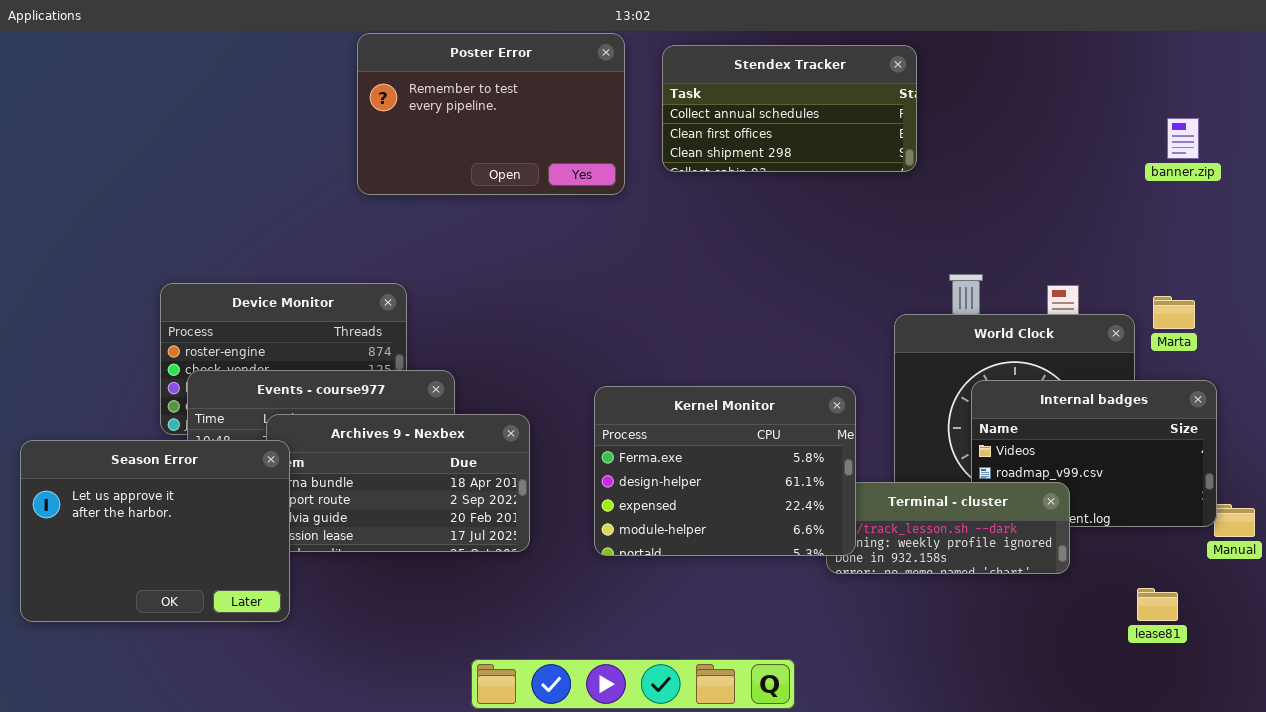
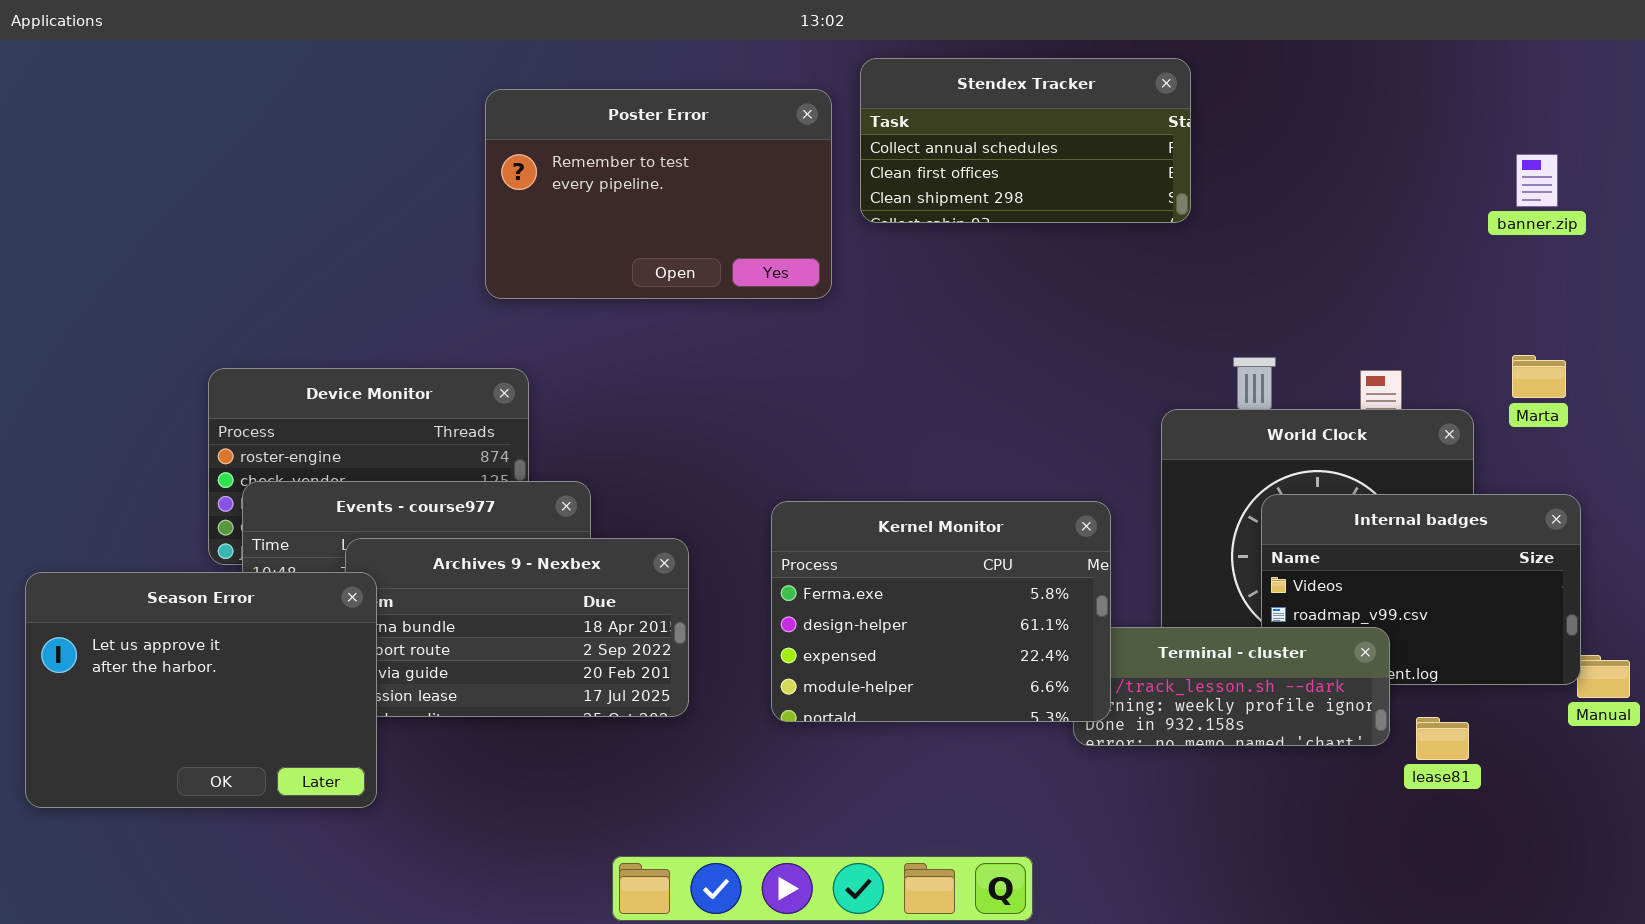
Poster Error: [357,33,625,195] -> [485,89,832,299], moved
Marta: [1153,296,1195,329] -> [1512,355,1566,398], moved
lease81: [1137,588,1178,621] -> [1416,717,1469,760], moved

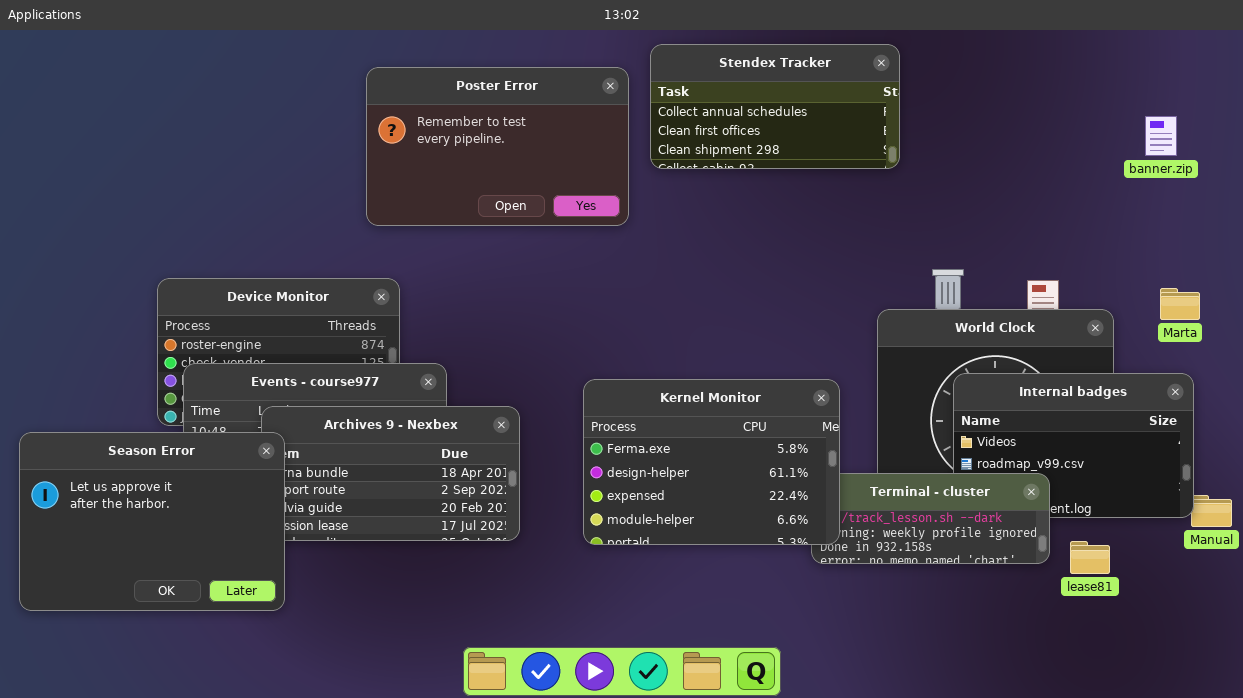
Marta: [1512,355,1566,398] -> [1160,288,1200,320], moved

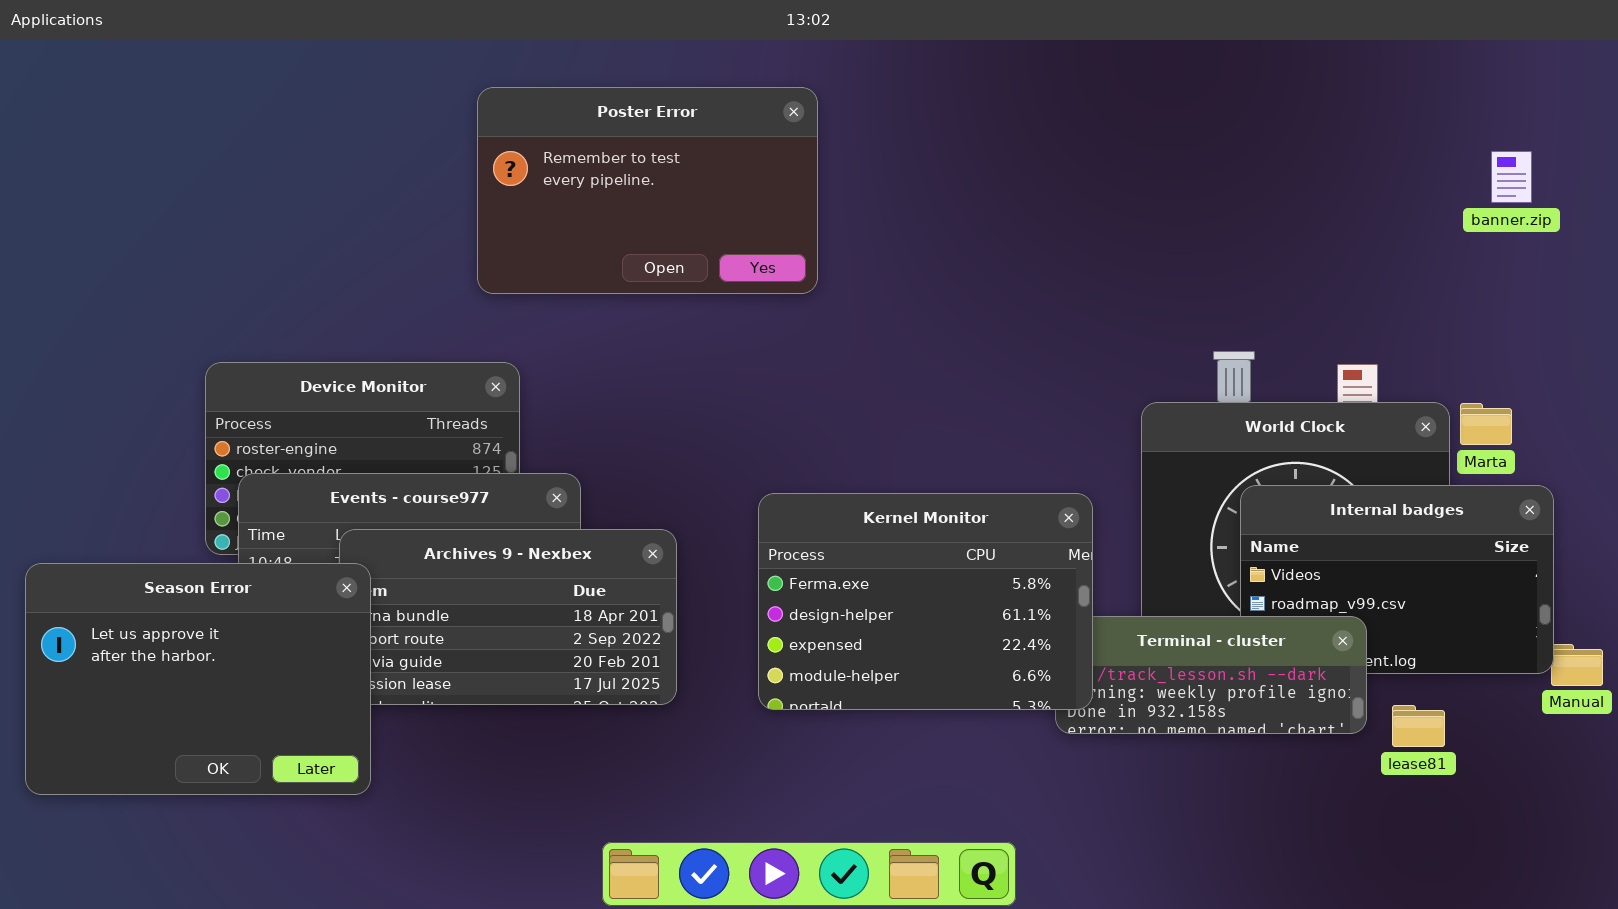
Stendex Tracker: [650,44,900,169] -> none, closed
Marta: [1160,288,1200,320] -> [1460,403,1512,445], moved

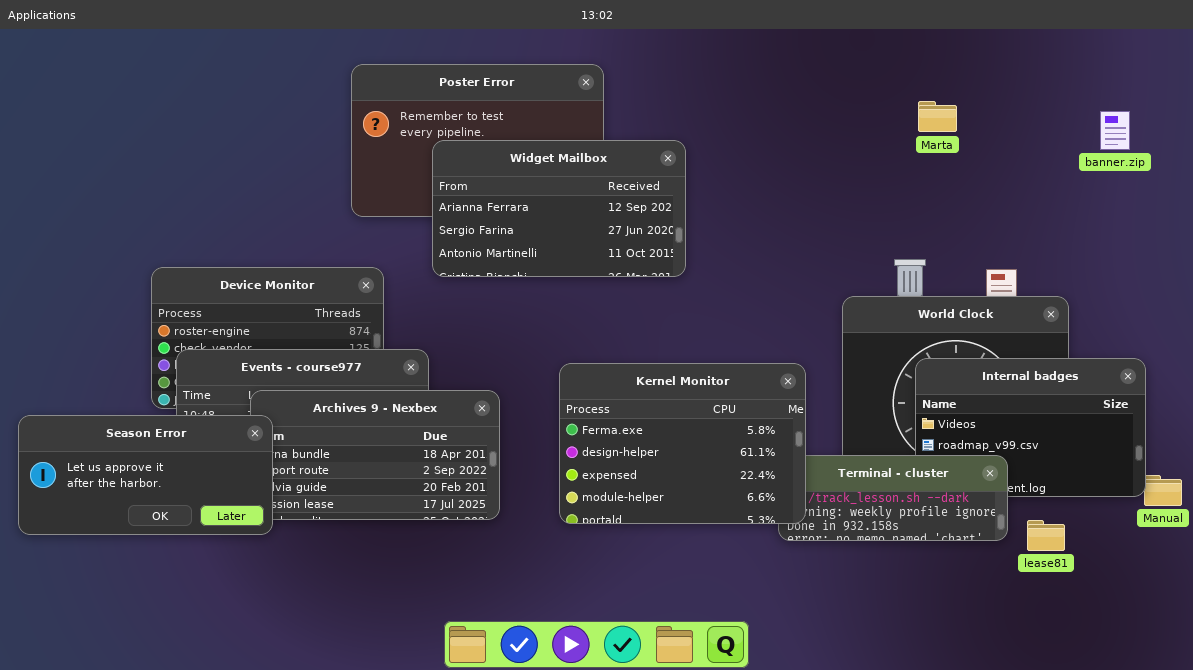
Widget Mailbox: none -> [432,140,686,277], opened
Marta: [1460,403,1512,445] -> [918,101,957,132], moved
Season Error: [25,563,371,795] -> [18,415,273,535], resized

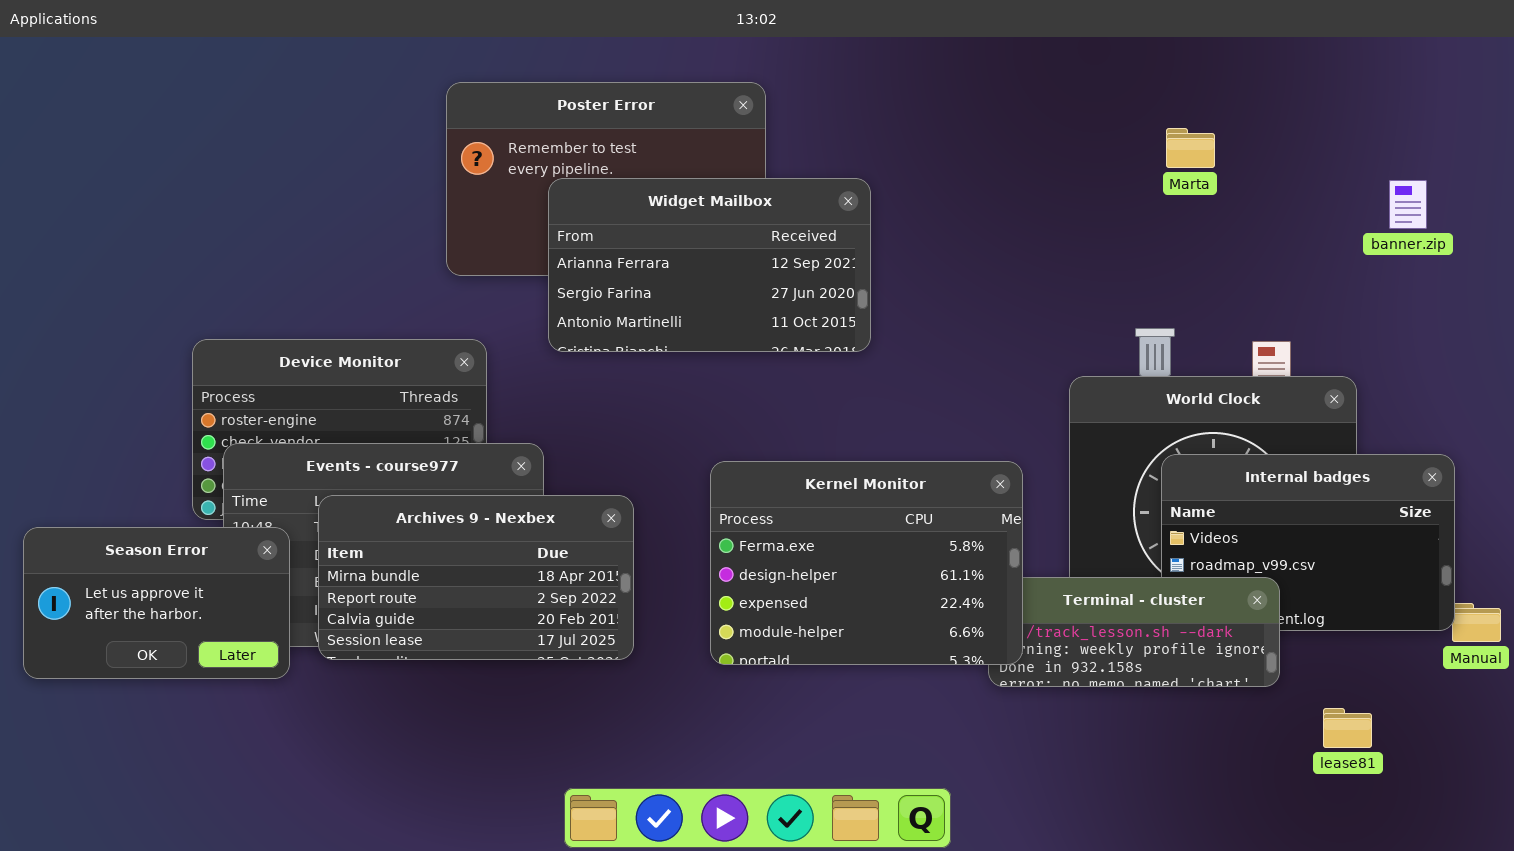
banner.zip: [1100,111,1130,150] -> [1389,180,1427,229], moved
Season Error: [18,415,273,535] -> [23,527,290,679], resized
lease81: [1027,520,1065,551] -> [1323,708,1372,748], moved

